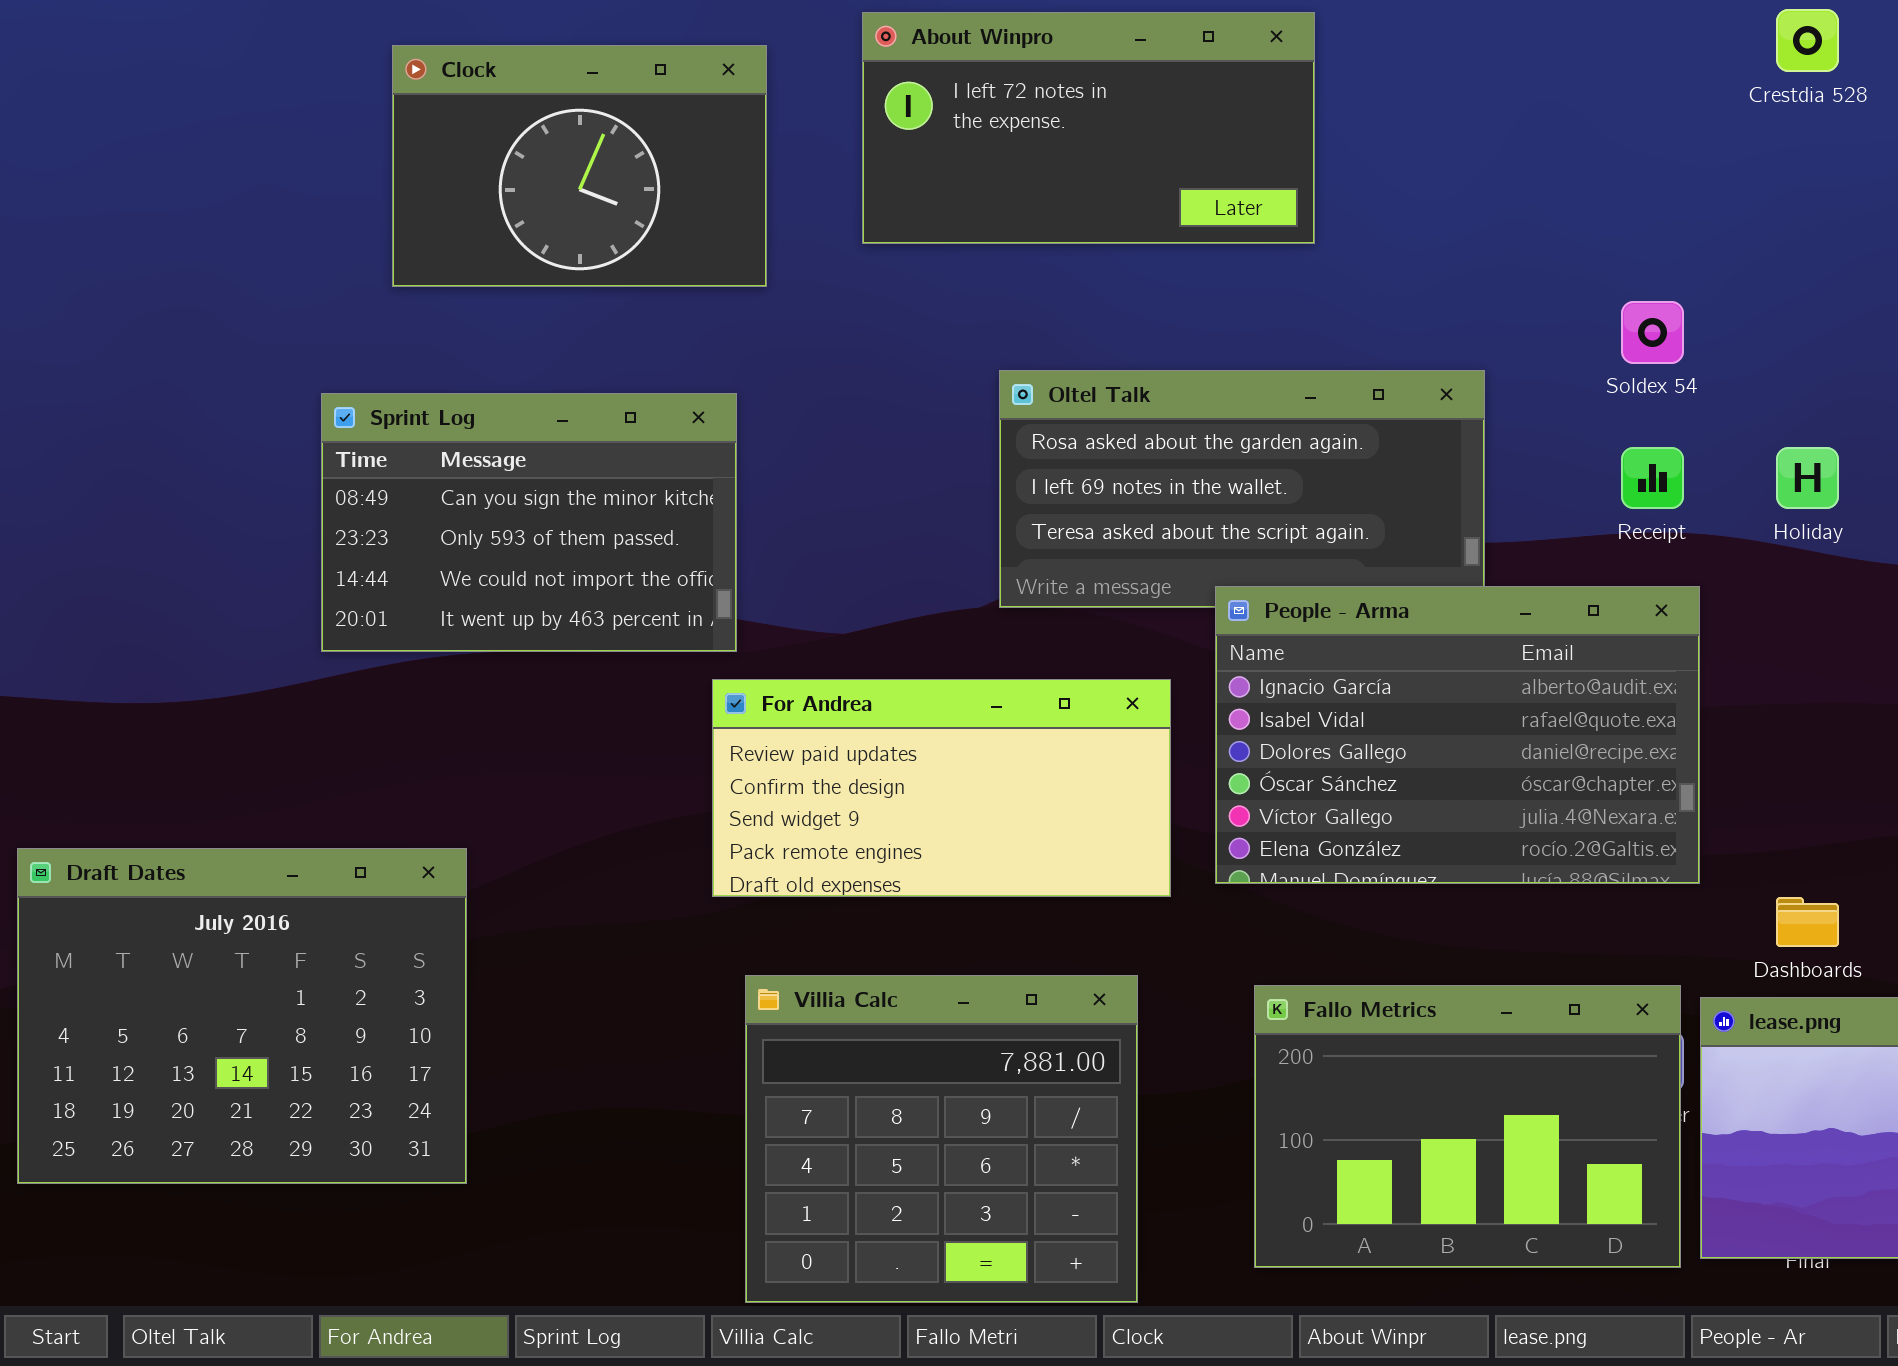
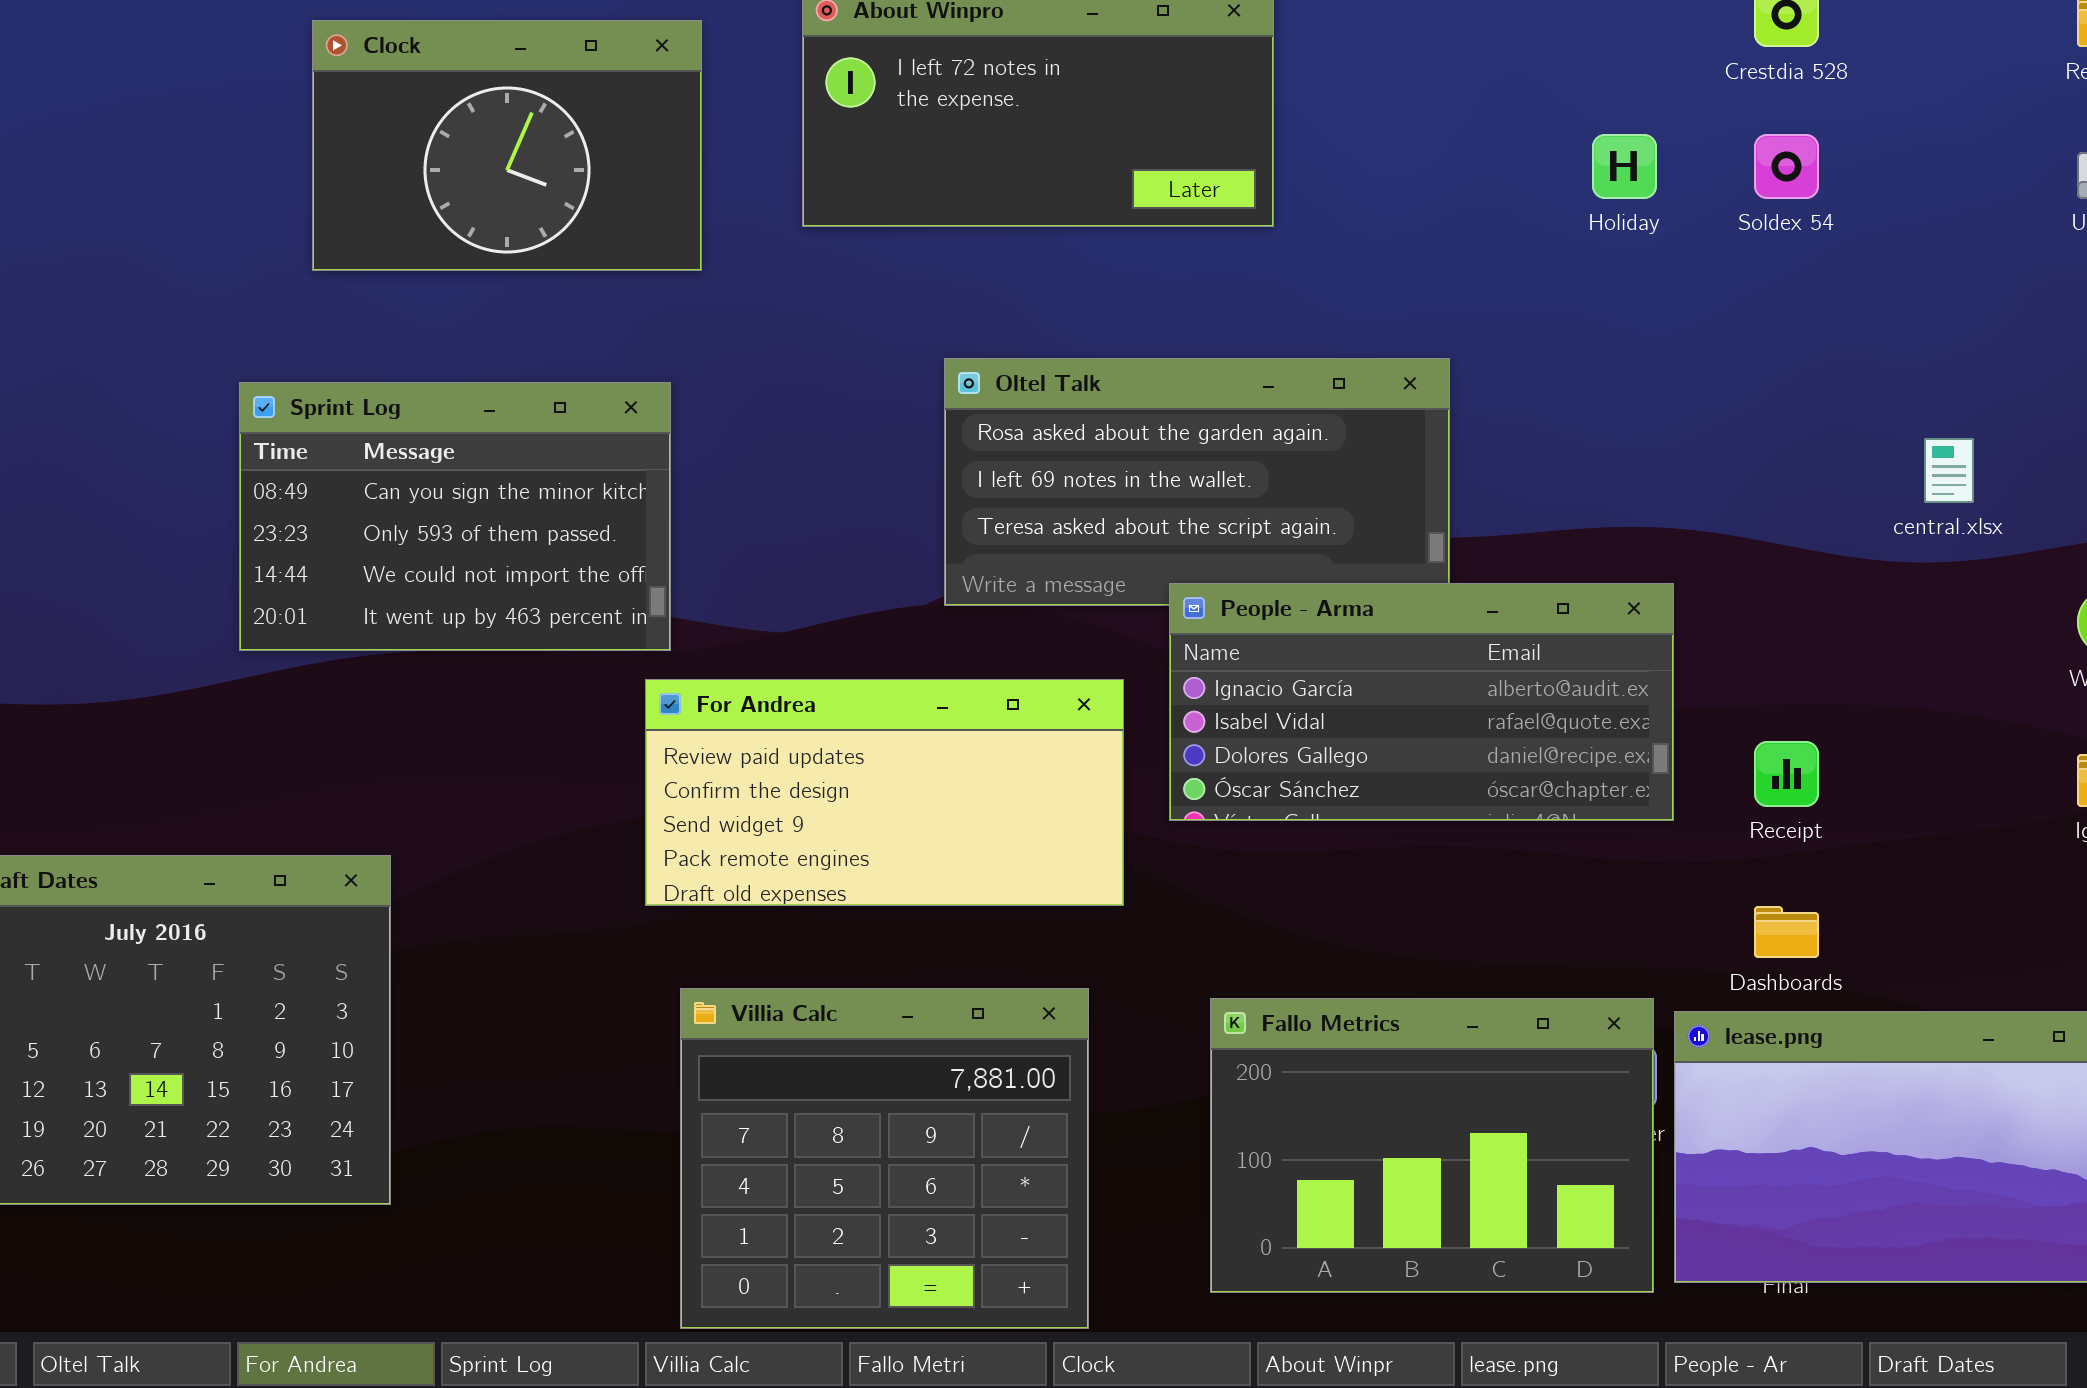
Soldex 54: [1621,301,1684,364] -> [1754,134,1819,199], moved
Receipt: [1621,447,1684,509] -> [1754,741,1819,807], moved
Holiday: [1776,447,1839,509] -> [1592,134,1657,199], moved
People - Arma: [1215,586,1700,884] -> [1169,583,1674,821], resized

